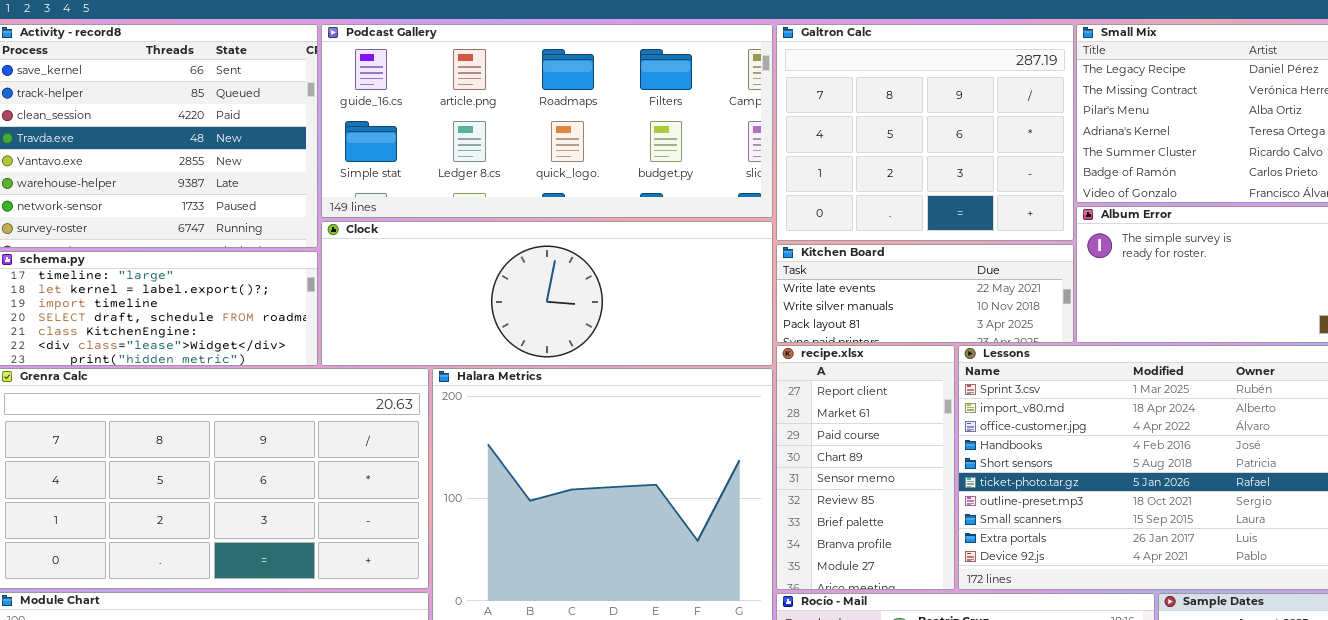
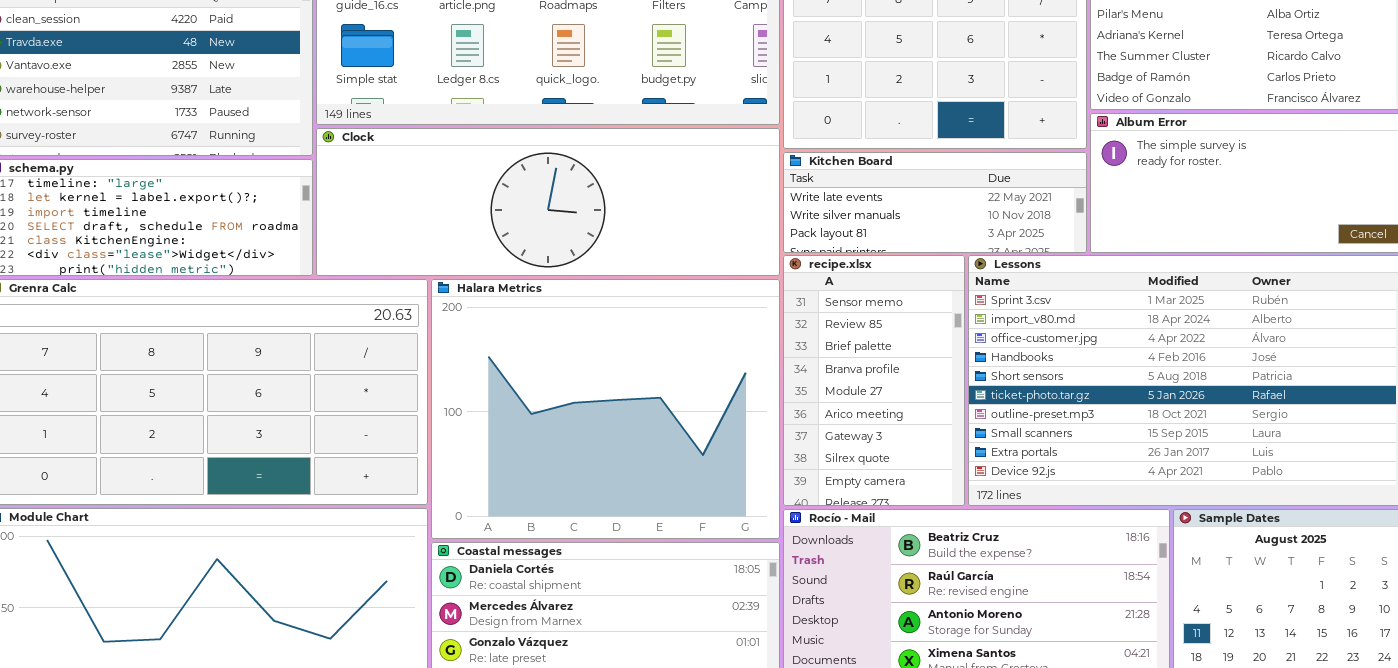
recipe.xlsx: [776,345,955,590] -> [783,255,965,506], scrolled down 4 rows

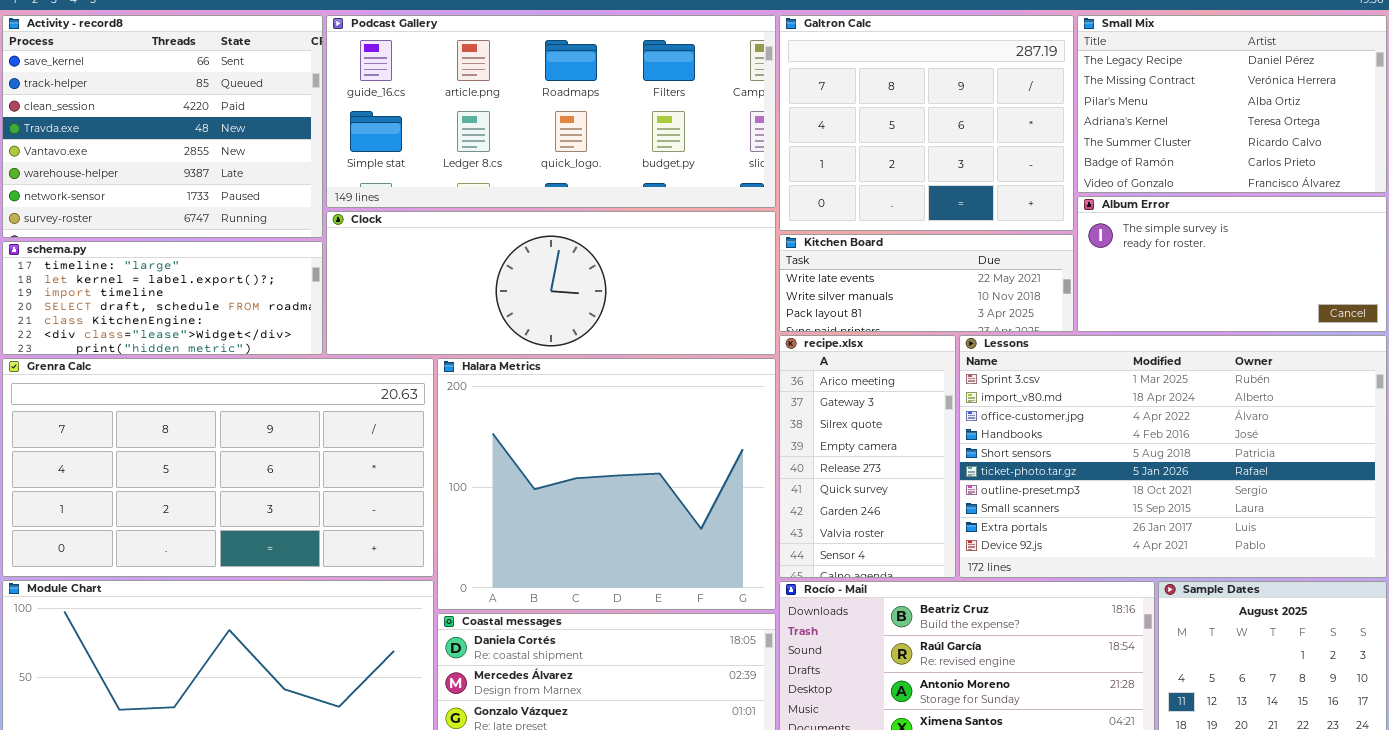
recipe.xlsx: [783,255,965,506] -> [779,335,956,578], scrolled down 5 rows

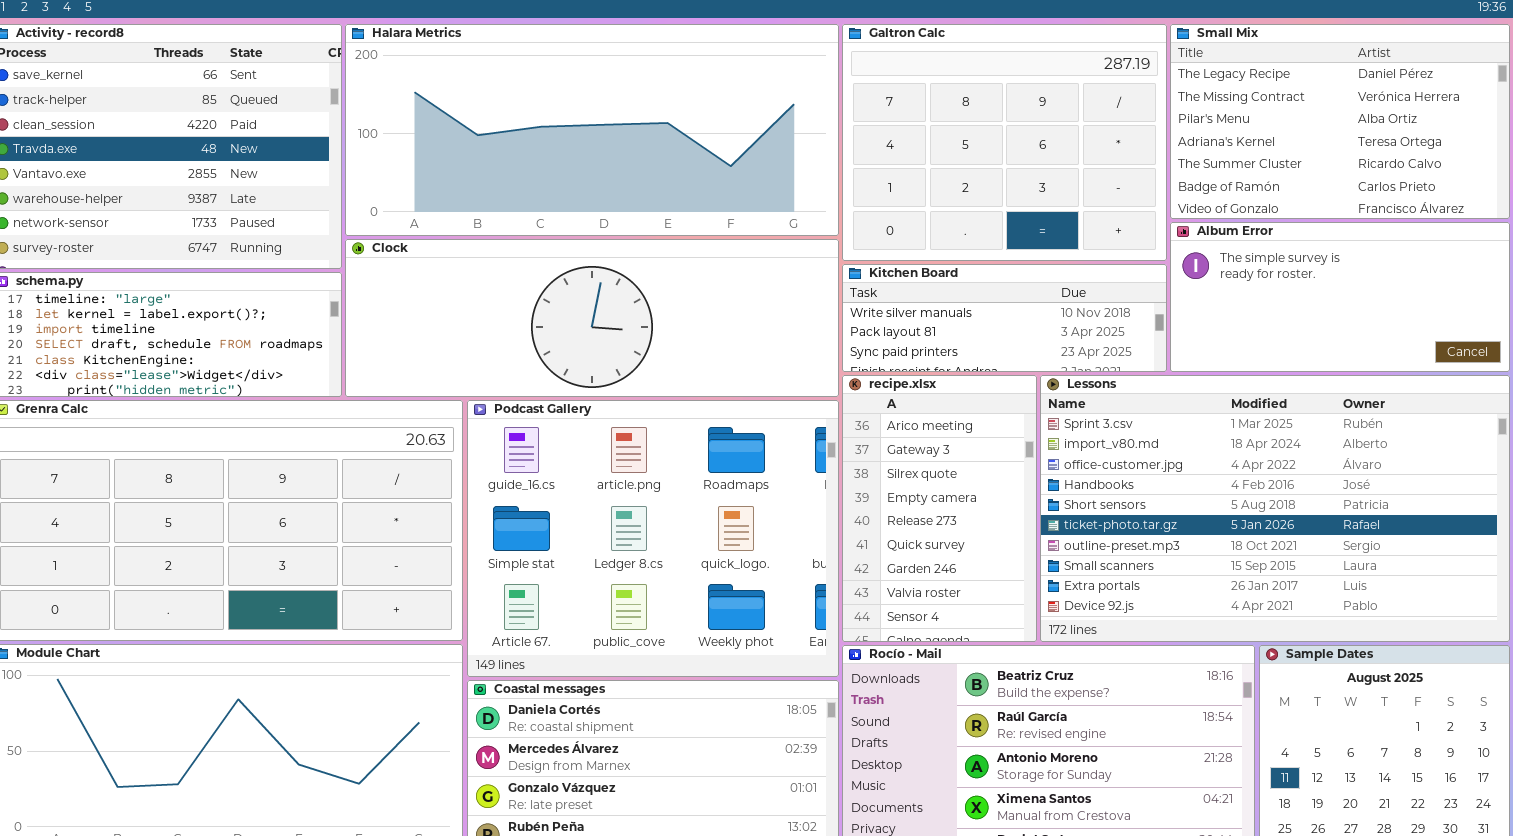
Podcast Gallery: [326,15,776,208] -> [467,400,839,677], moved, resized
Kitchen Board: [779,234,1074,332] -> [842,264,1167,372], scrolled down 1 row
Halara Metrics: [437,358,776,610] -> [345,24,839,236], moved, resized

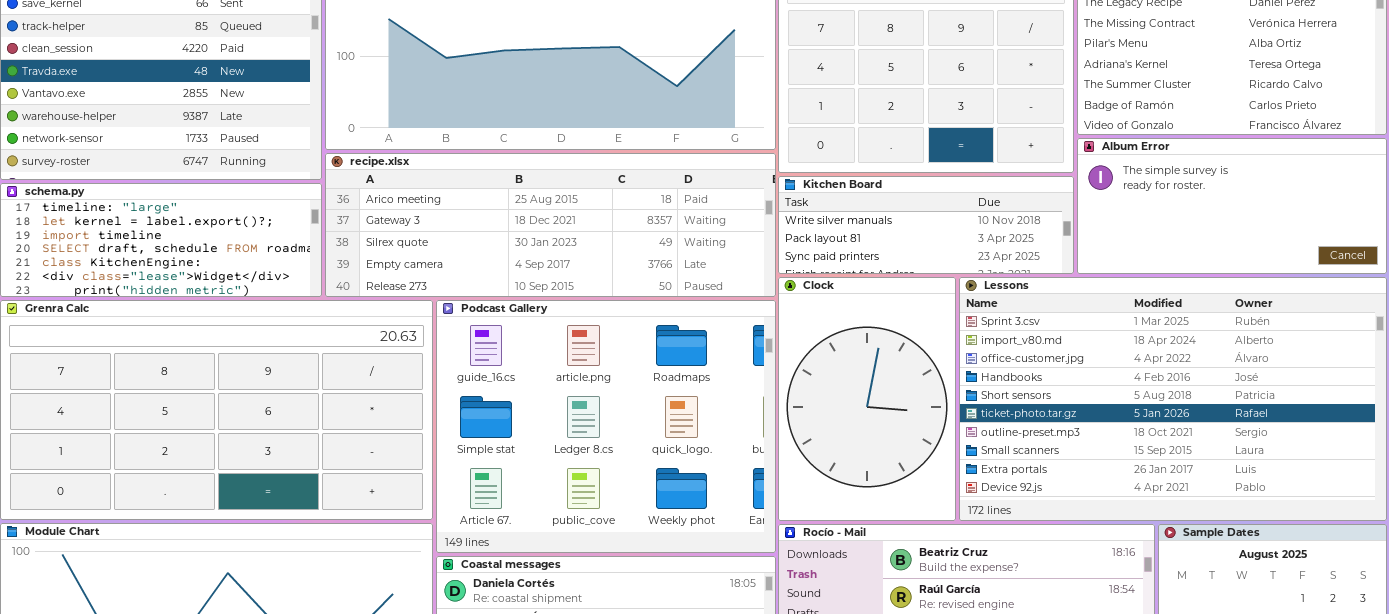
Clock: [345,239,839,397] -> [778,277,956,521], moved, resized
recipe.xlsx: [842,375,1037,642] -> [325,153,776,297], moved, resized

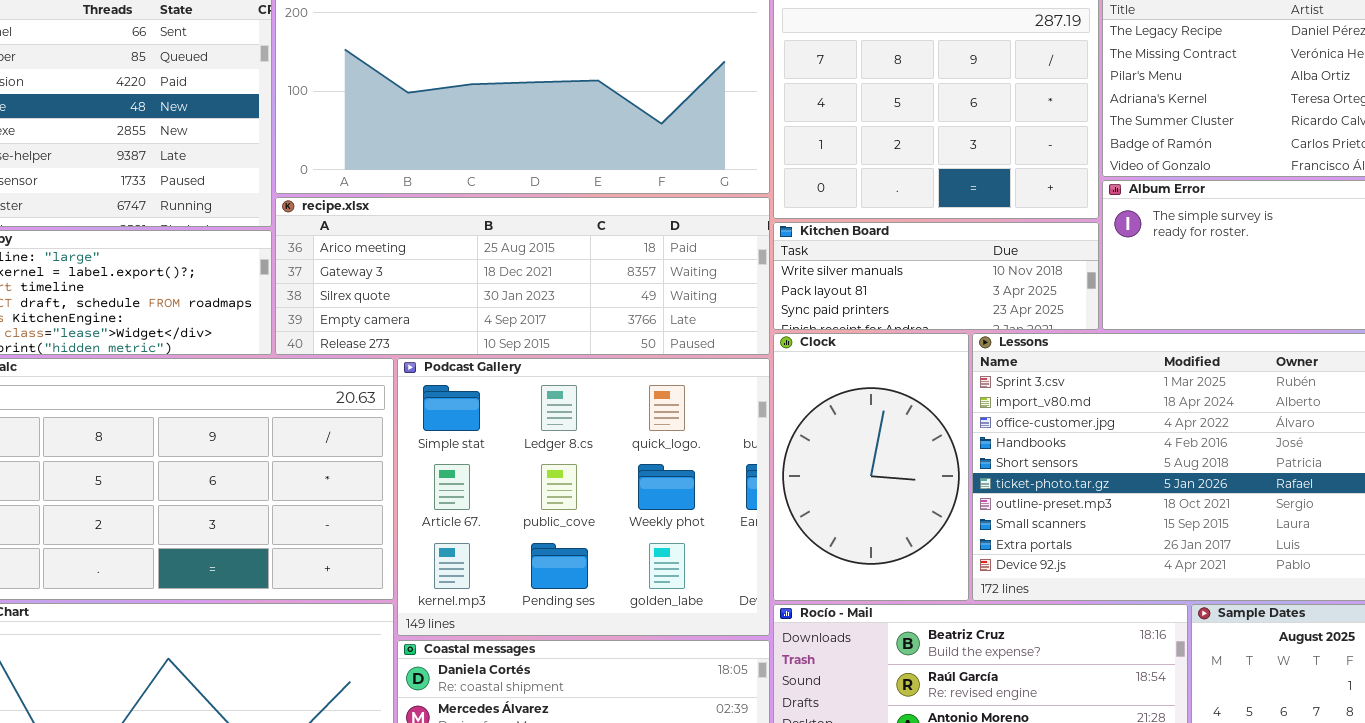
Podcast Gallery: [436,300,776,553] -> [397,358,770,636], scrolled down 1 row

